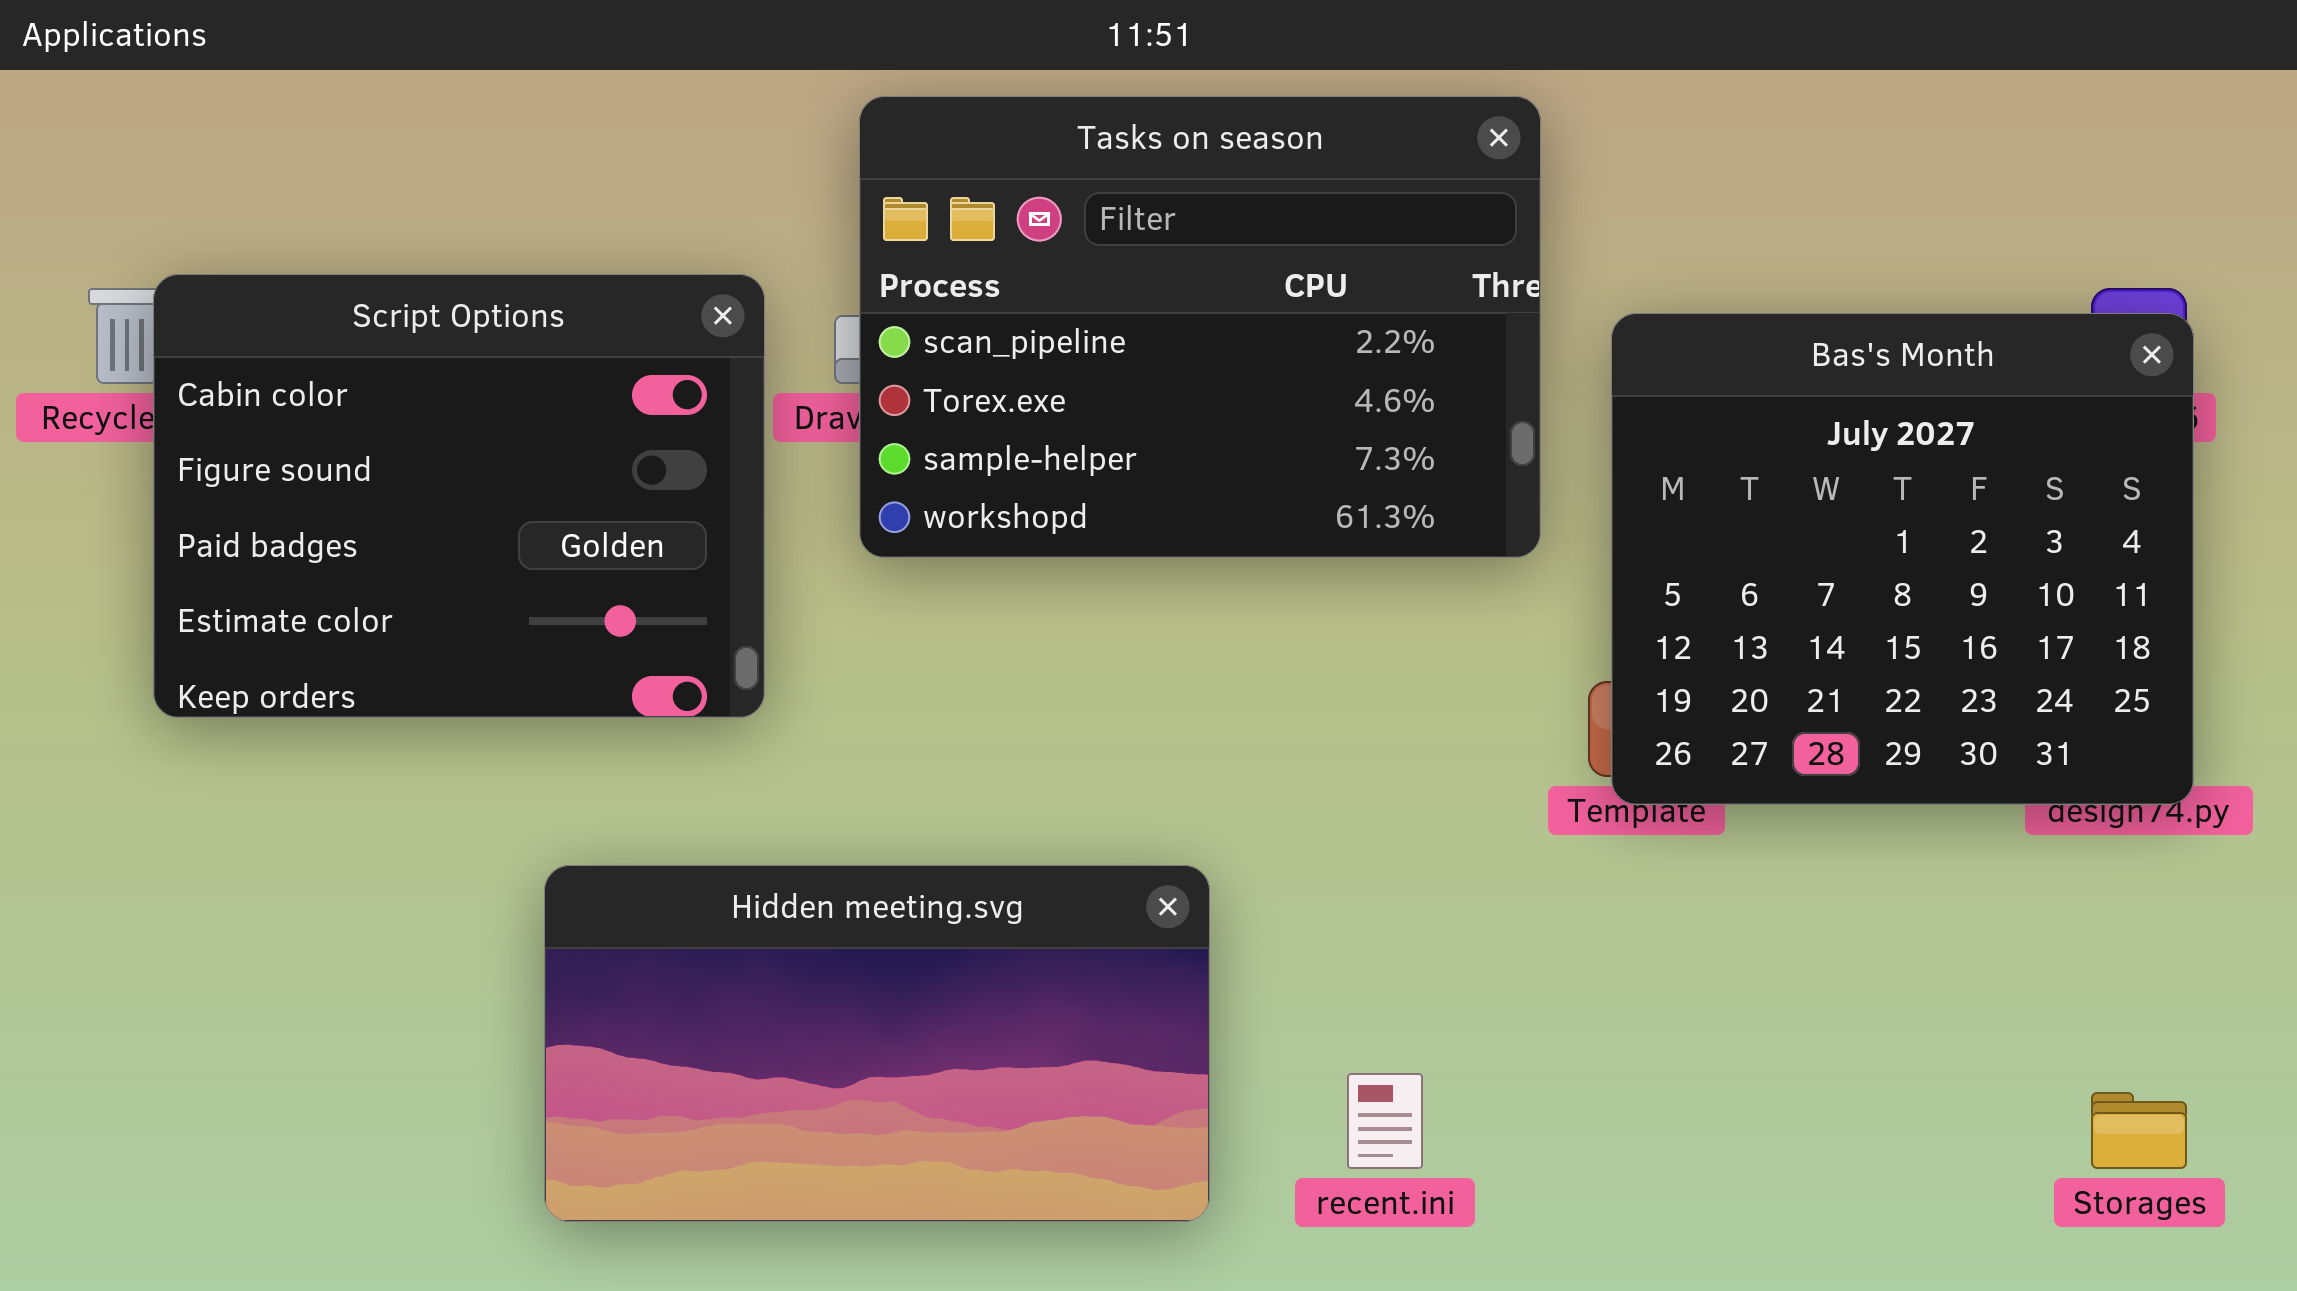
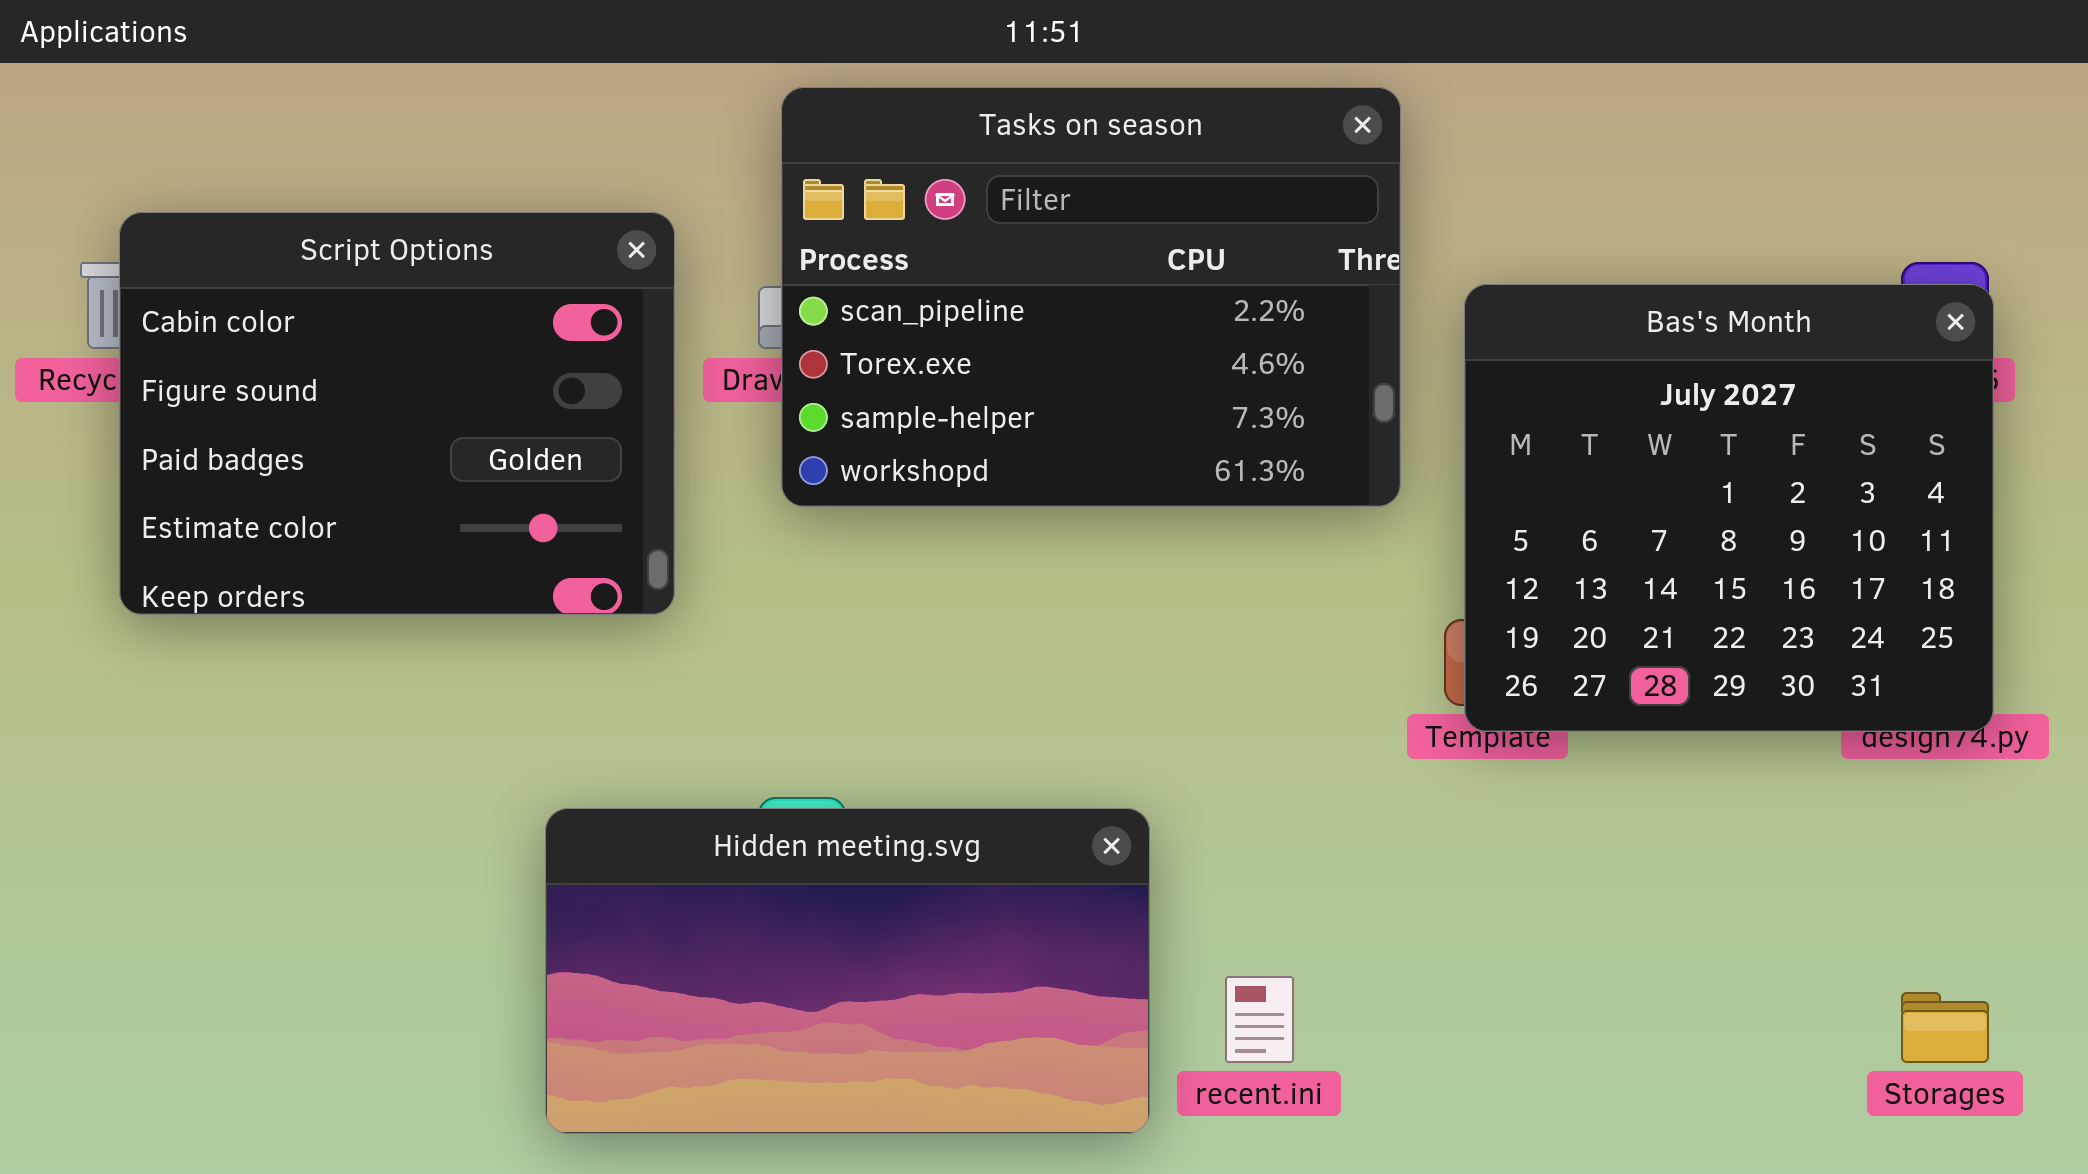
Script Options: [153,274,765,718] -> [119,212,675,615], moved
Hidden meeting.svg: [544,865,1210,1222] -> [545,808,1150,1134], moved

